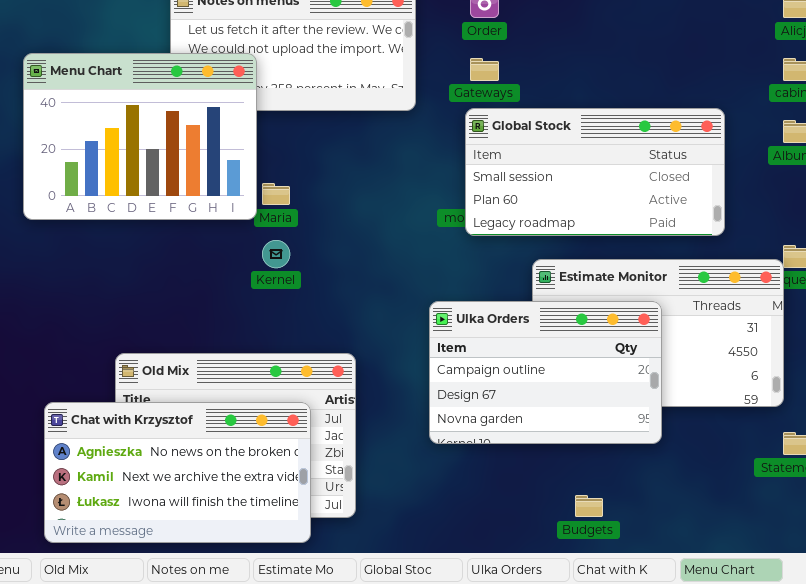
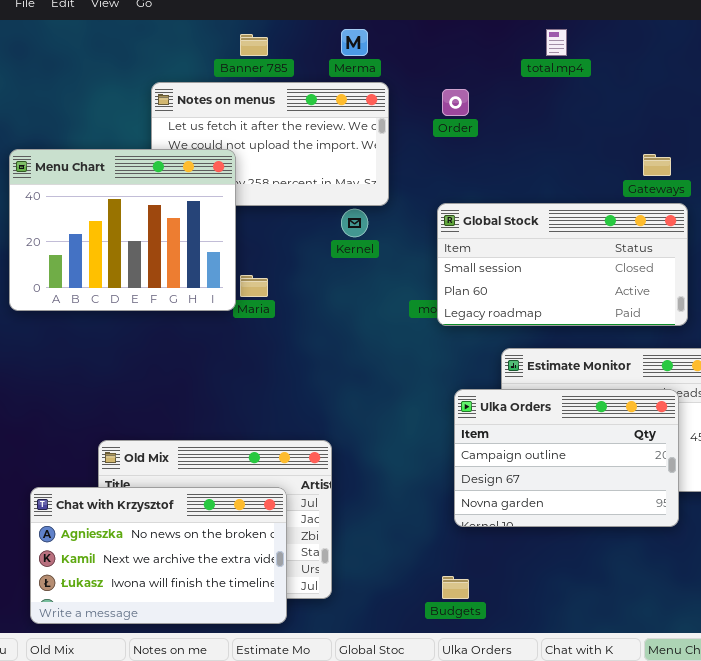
Gateways: [470,58,499,81] -> [643,154,671,176], moved
Kernel: [262,240,290,268] -> [341,209,368,237], moved
Ulka Orders: [429,301,662,444] -> [454,389,679,527], moved
Budgets: [575,495,603,517] -> [442,576,469,599], moved

